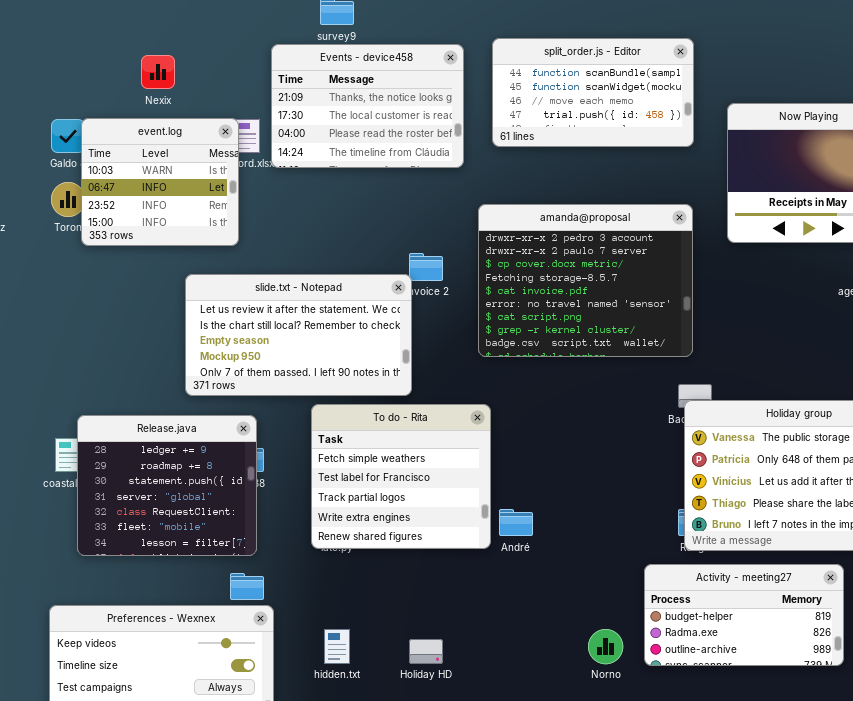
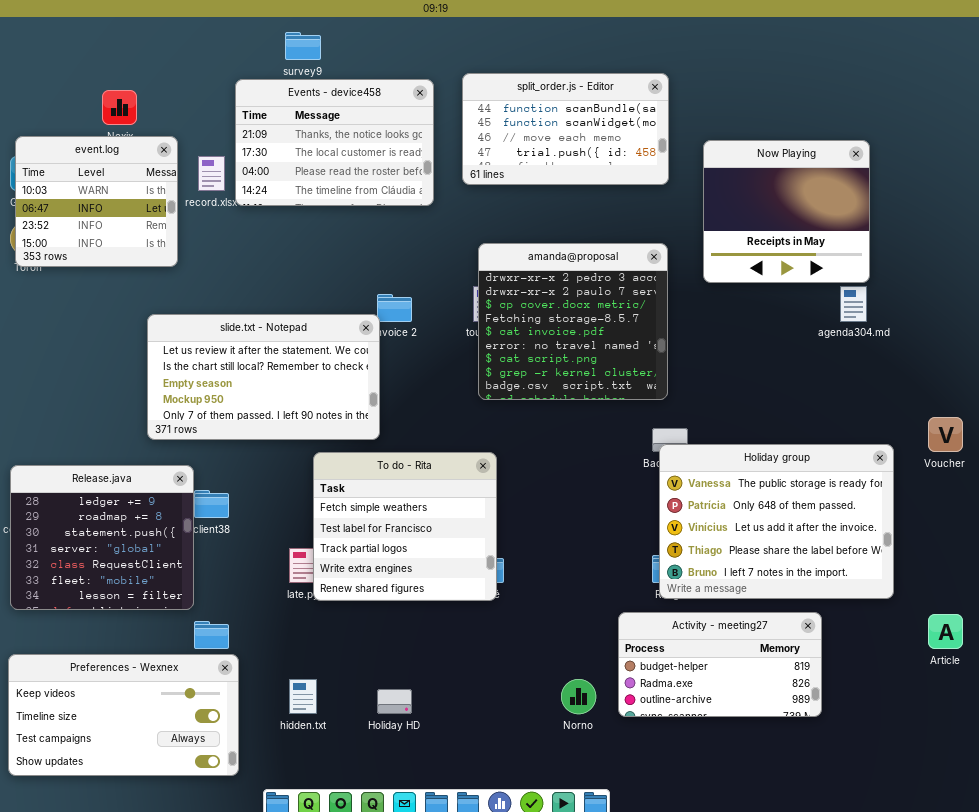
event.log: [81,118,239,246] -> [15,136,178,267], moved
amanda@proposal: [478,204,693,357] -> [478,243,668,400], resized
To do - Rita: [311,404,491,549] -> [313,452,497,601], moved
Release.java: [77,415,257,556] -> [10,465,194,610], moved

